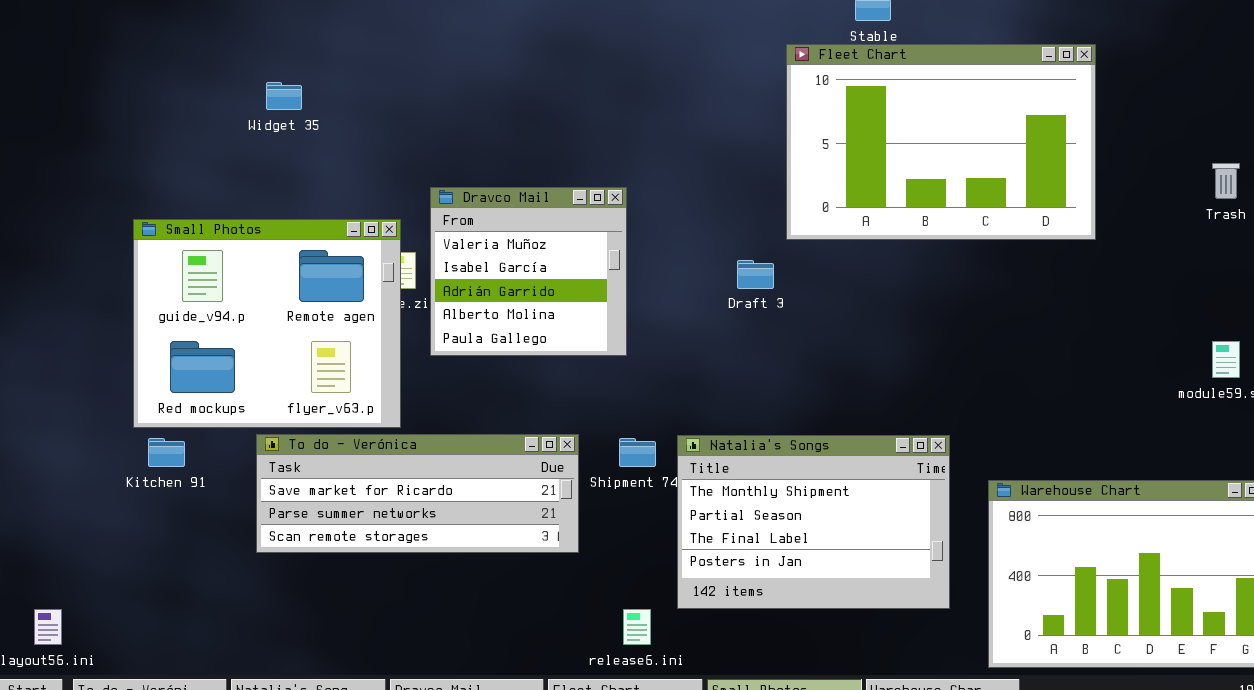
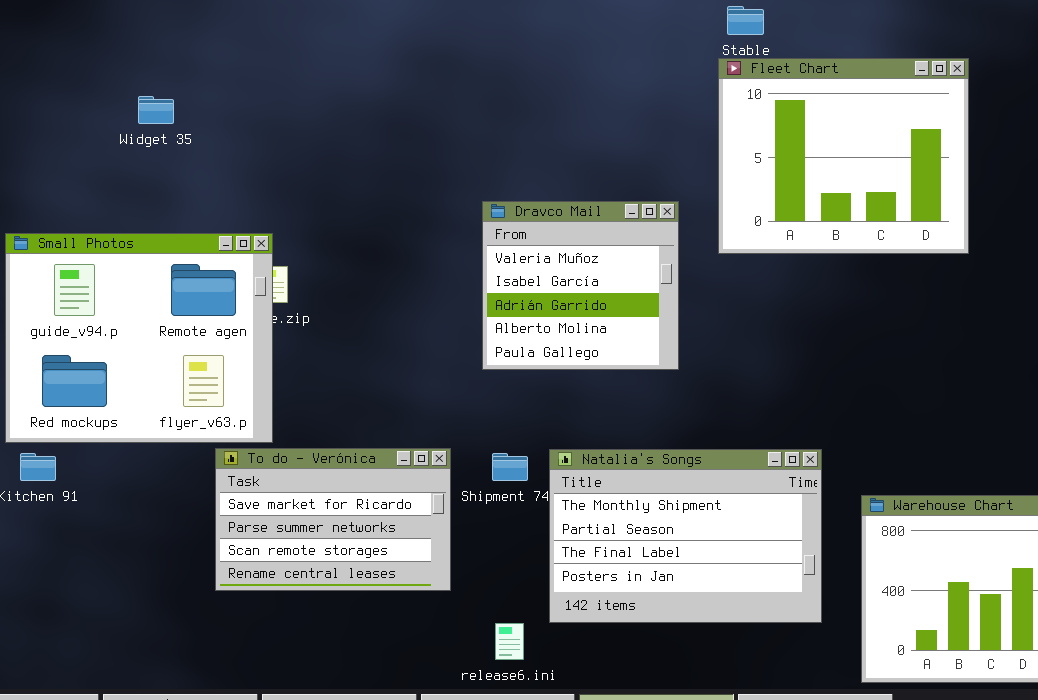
Fleet Chart: [786,44,1096,240] -> [718,58,969,254], resized
Dravco Mail: [430,187,627,356] -> [482,201,679,370], moved
To do - Verónica: [256,434,579,553] -> [215,448,451,591], resized

